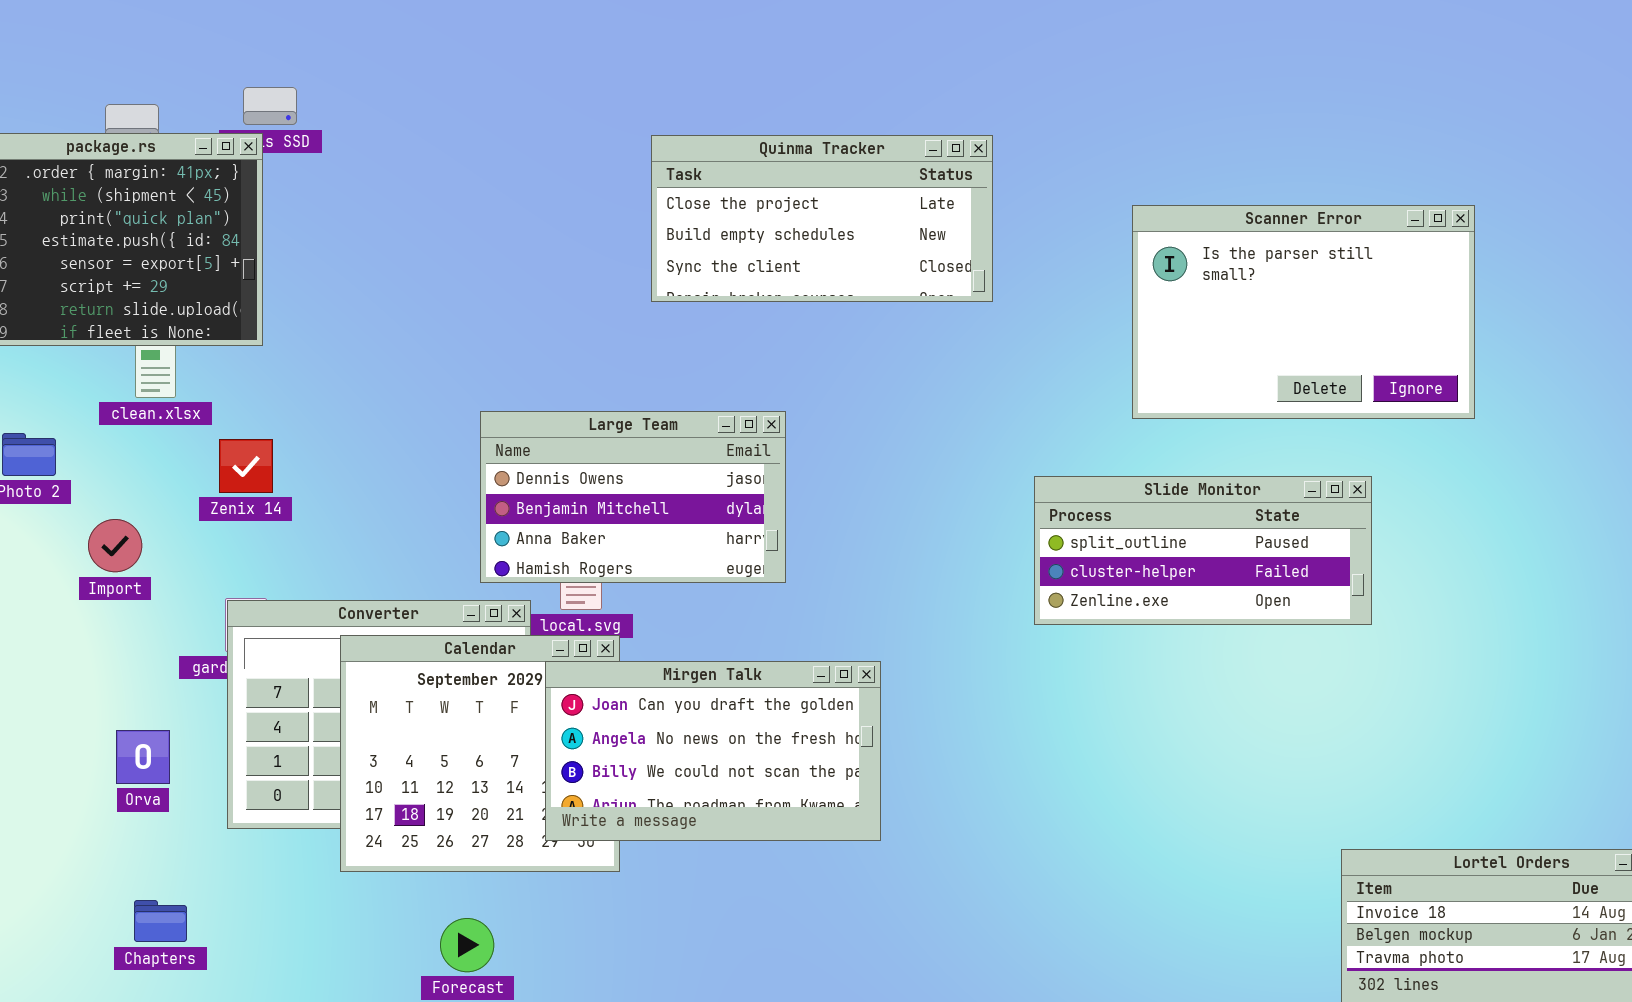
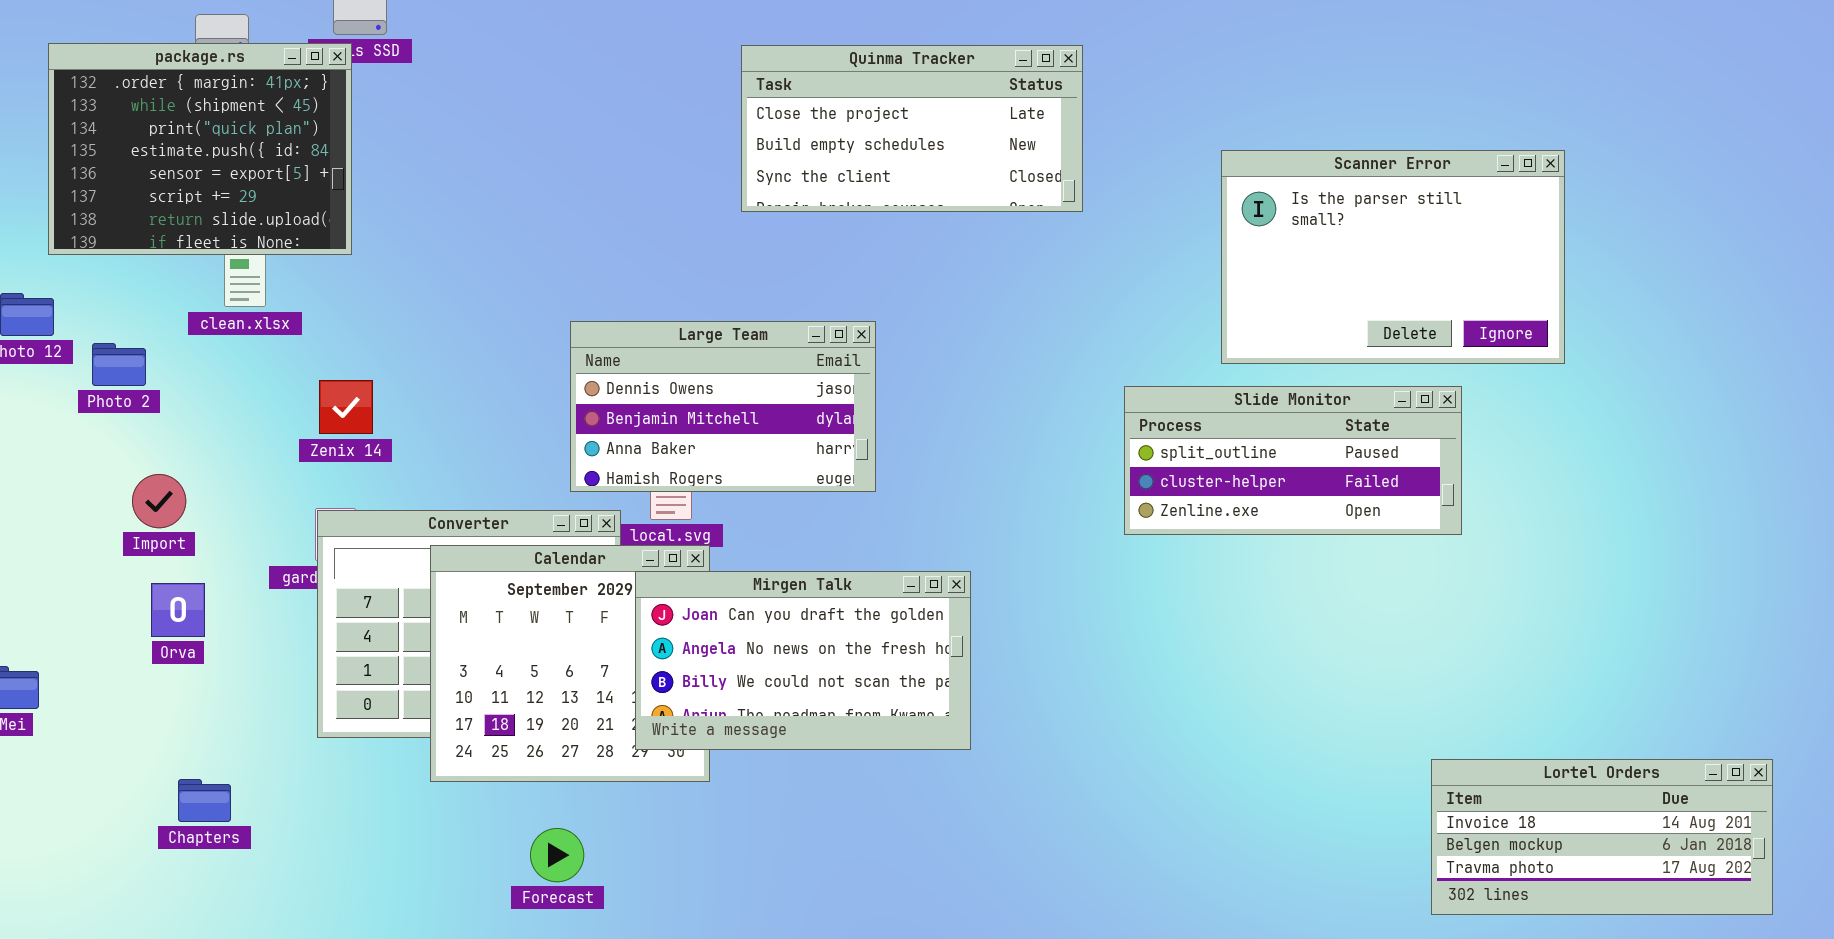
Scanner Error: [1132,205,1475,419] -> [1221,150,1565,364], moved
Zenix 14: [219,439,273,493] -> [319,380,373,434], moved
Import: [88,519,142,572] -> [132,474,186,528], moved
Orva: [116,730,170,784] -> [151,583,205,637], moved
Chapters: [134,900,187,942] -> [178,779,231,822], moved

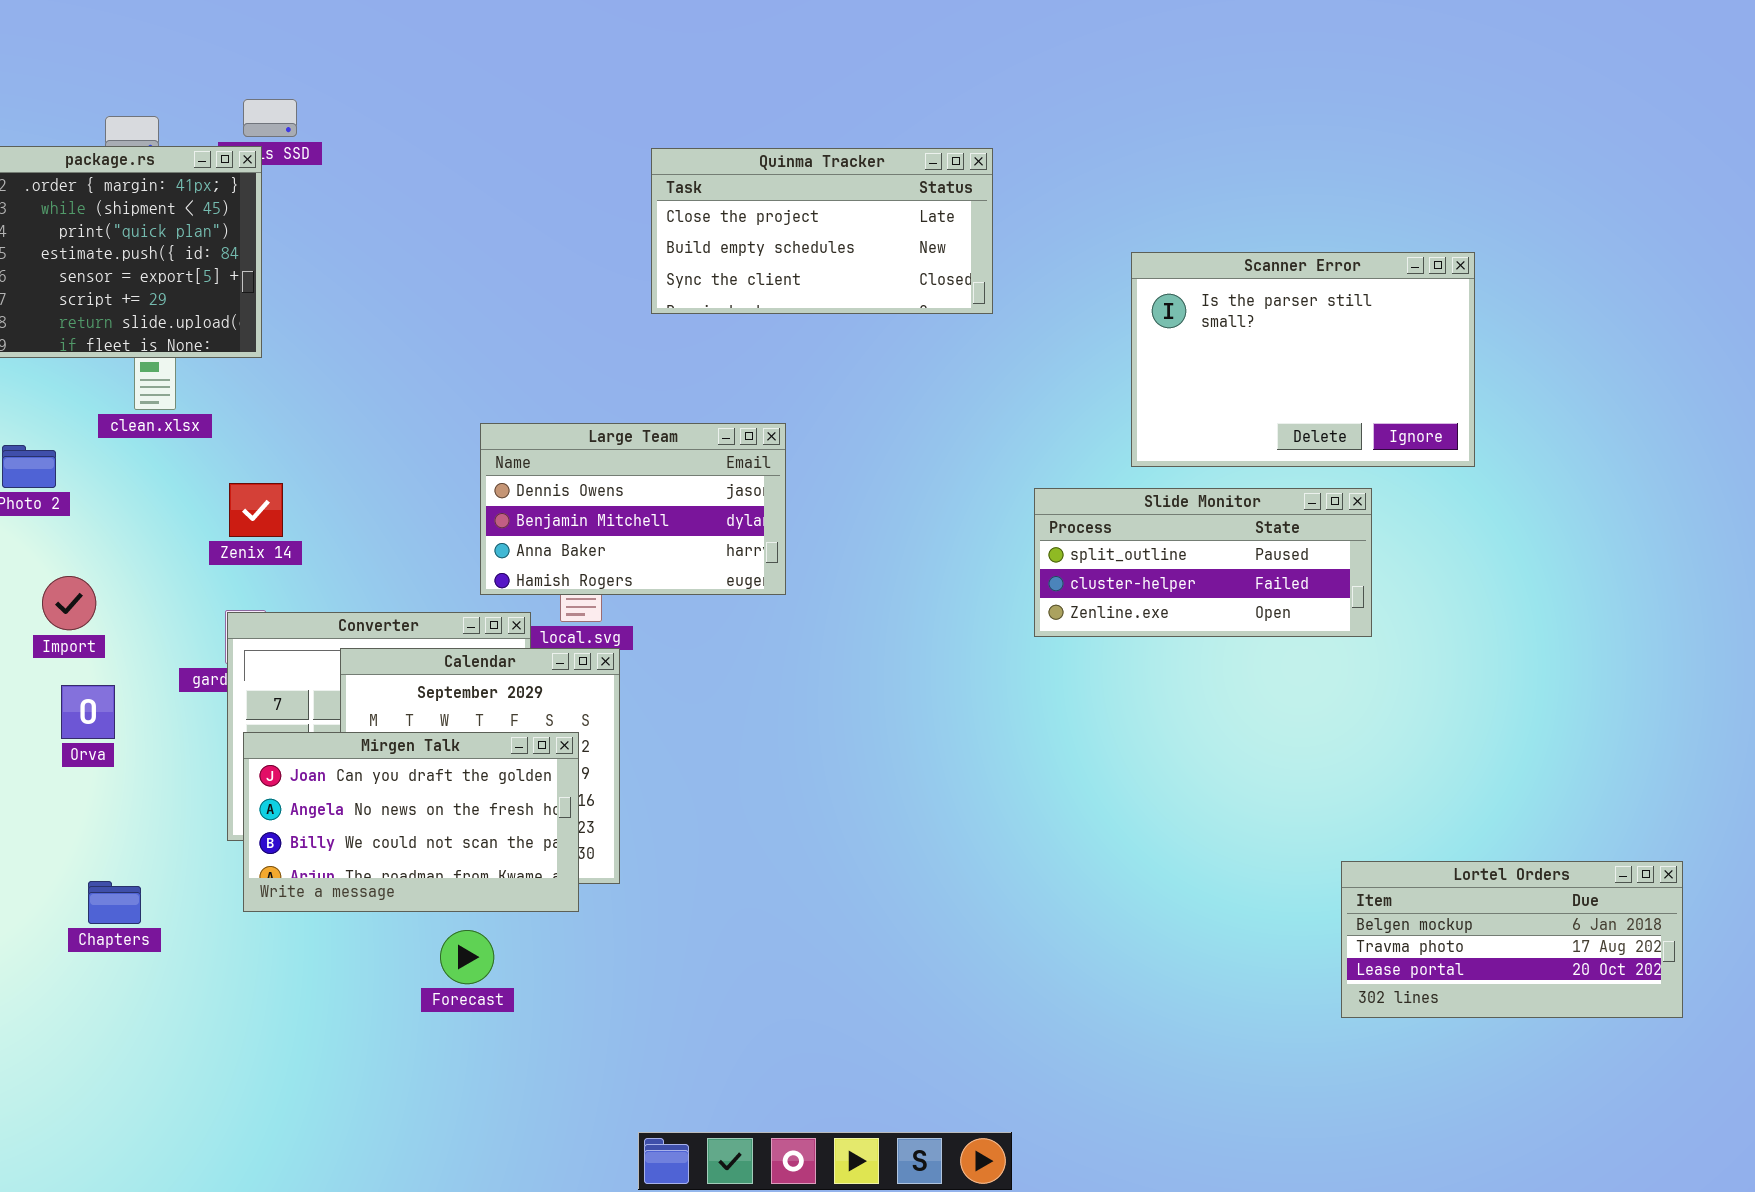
Mirgen Talk: [635,571,971,750] -> [243,732,579,912], moved
Lortel Orders: [1431,759,1773,915] -> [1341,861,1683,1018], scrolled down 1 row

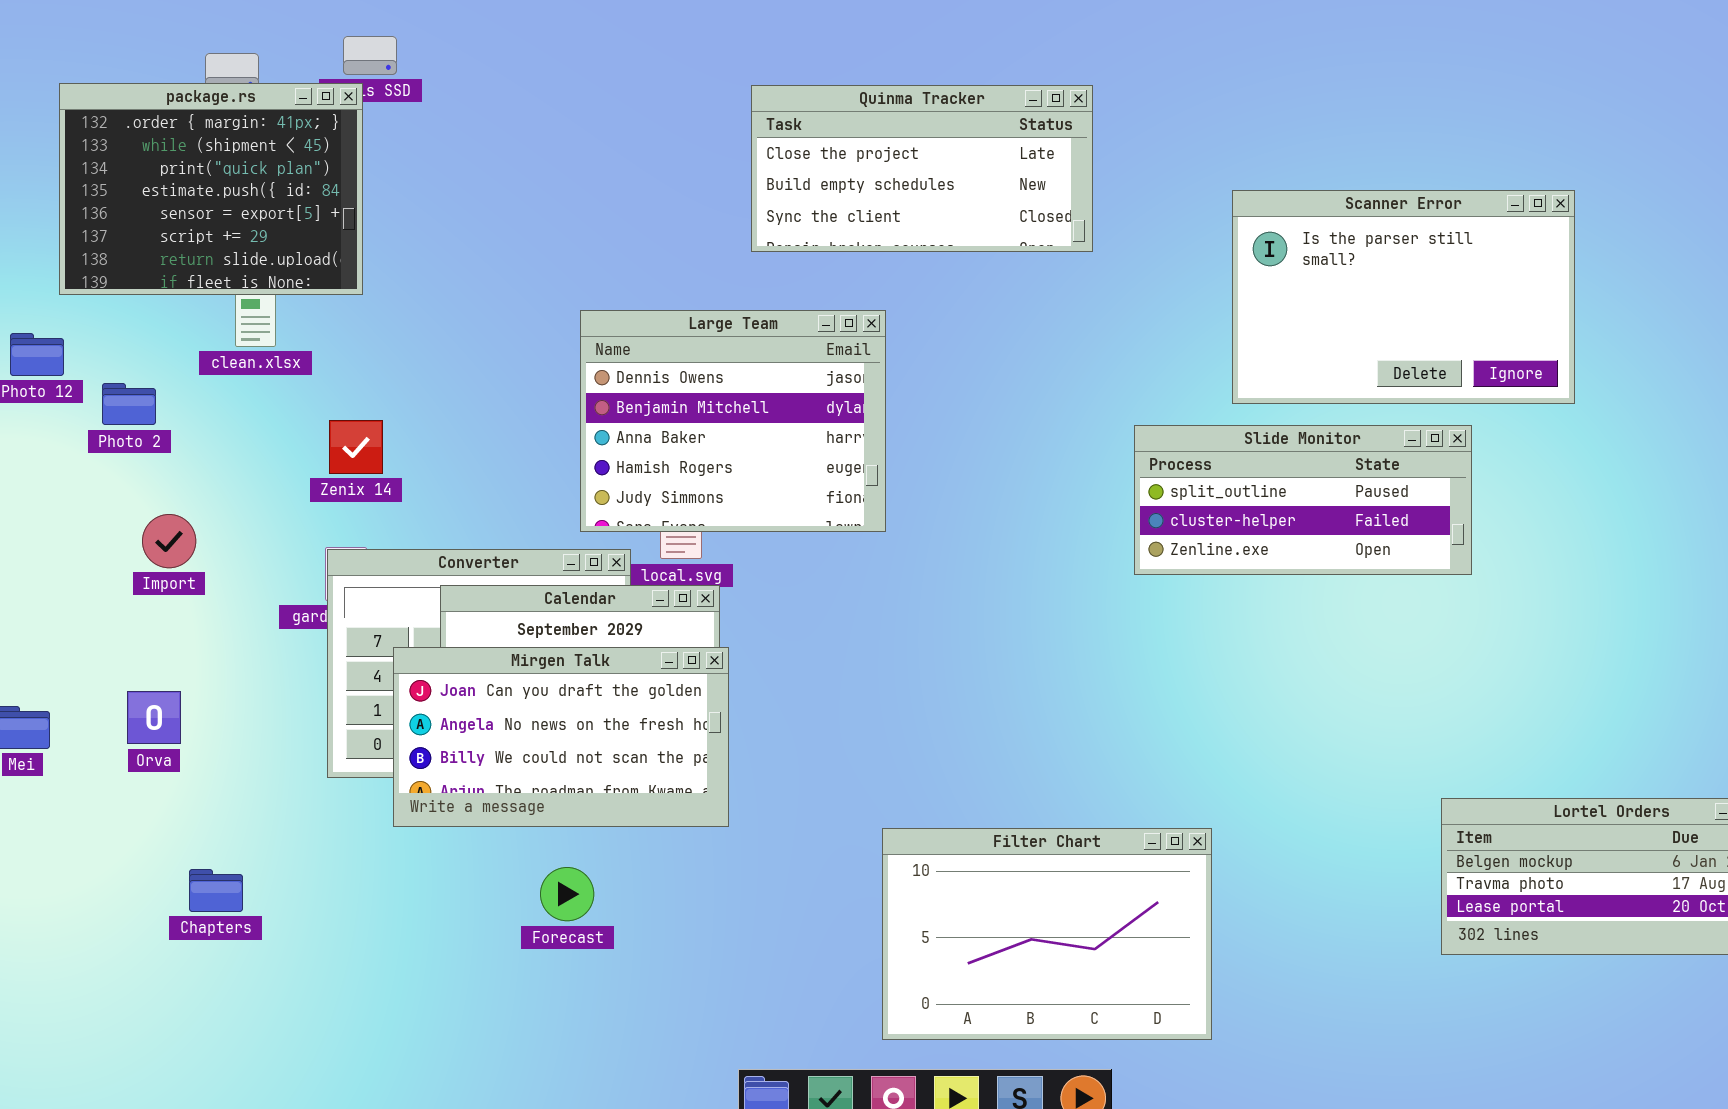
Large Team: [480,423,786,595] -> [580,310,886,532], resized
Orva: [61,685,115,739] -> [127,691,181,744], moved
Mirgen Talk: [243,732,579,912] -> [393,647,729,827], moved
Chapters: [88,881,141,924] -> [189,869,243,912], moved
Filter Chart: none -> [882,828,1212,1040], opened

